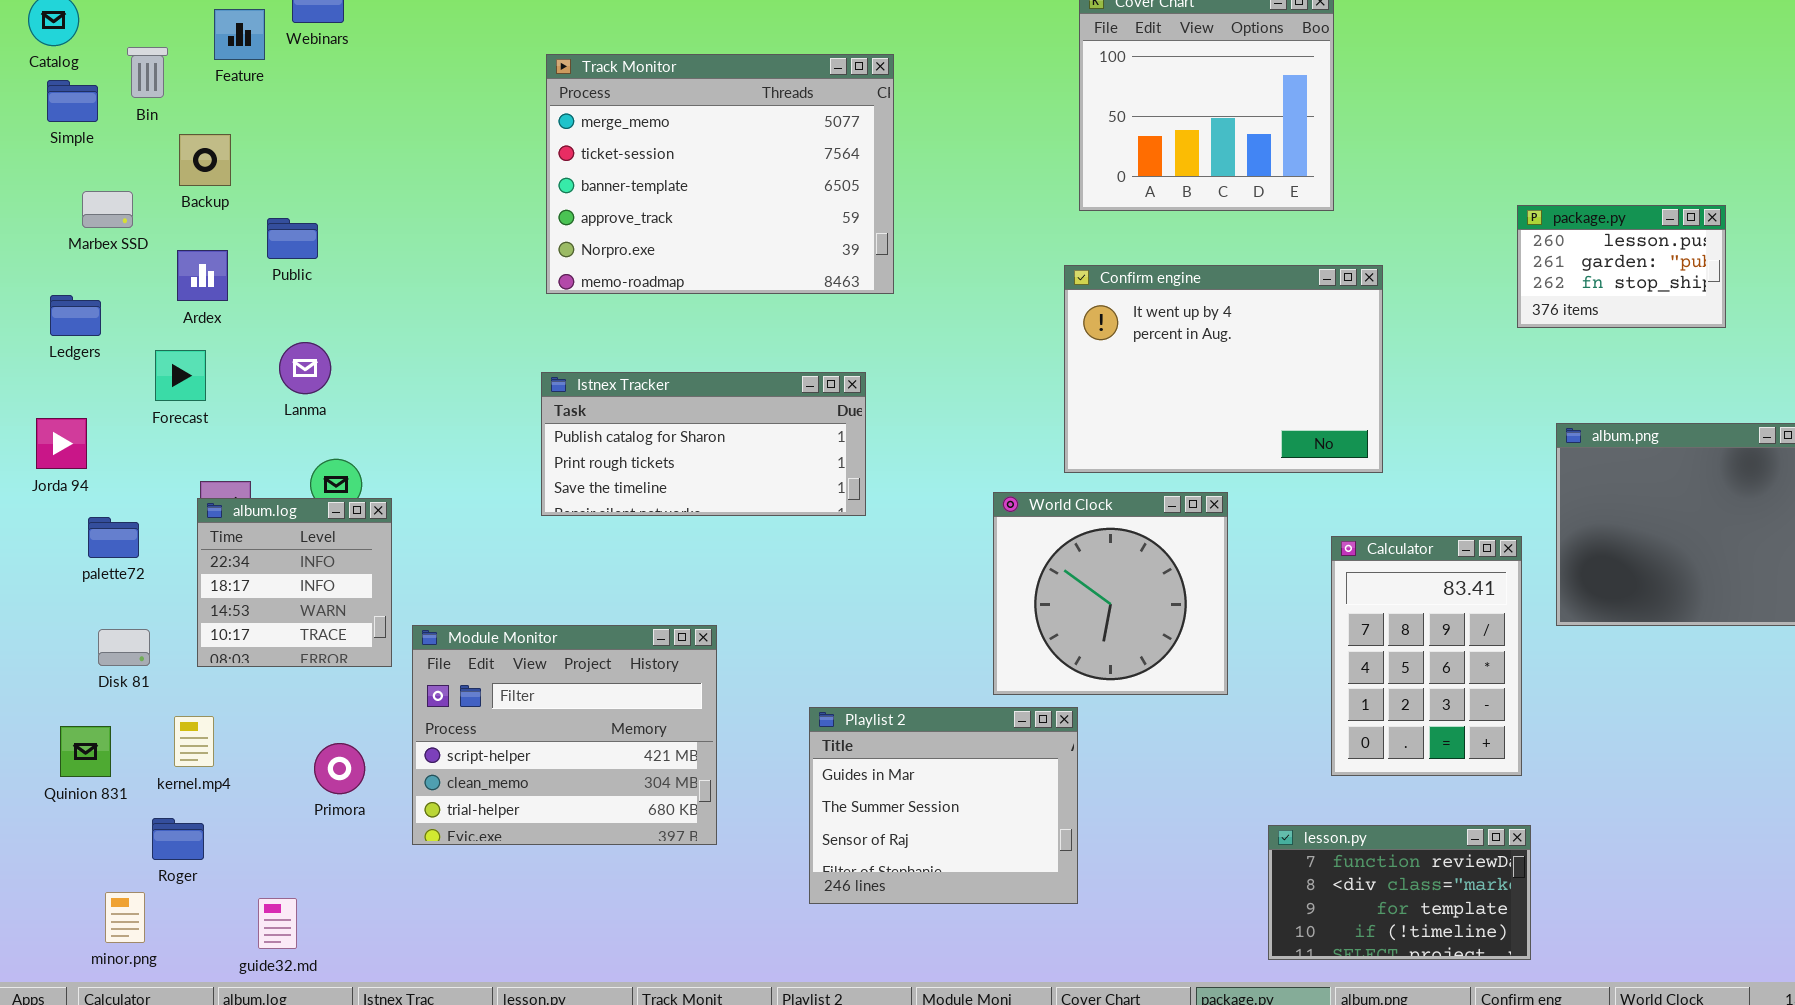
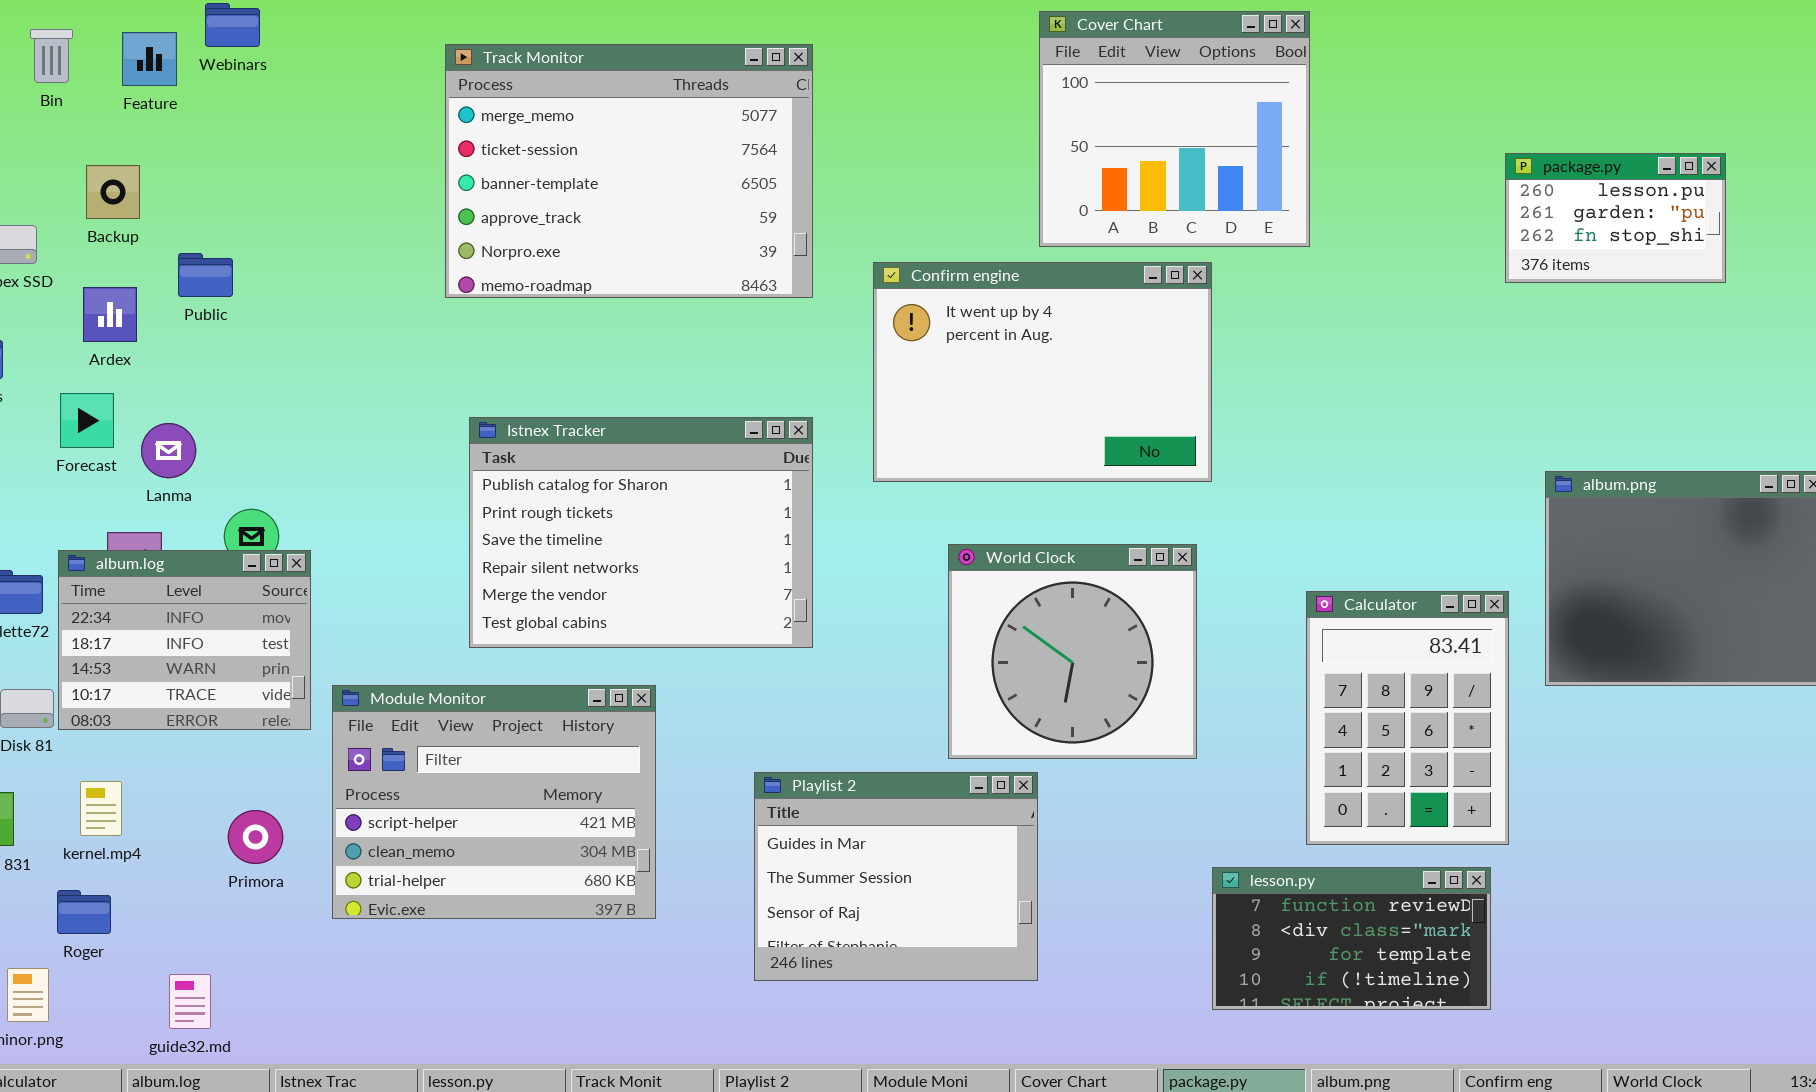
Bin: [127,47,168,98] -> [30,29,73,83], moved
Track Monitor: [546,54,894,294] -> [445,44,813,298], moved
package.py: [1517,205,1726,328] -> [1505,153,1726,283], moved
Confirm engine: [1064,265,1383,473] -> [873,262,1212,482], moved
Lanma: [279,342,331,394] -> [141,423,196,478], moved
Istnex Tracker: [541,372,866,516] -> [469,417,813,648], resized
album.log: [197,498,392,667] -> [58,550,311,730], resized
lesson.py: [1268,825,1531,960] -> [1212,867,1491,1010], moved

